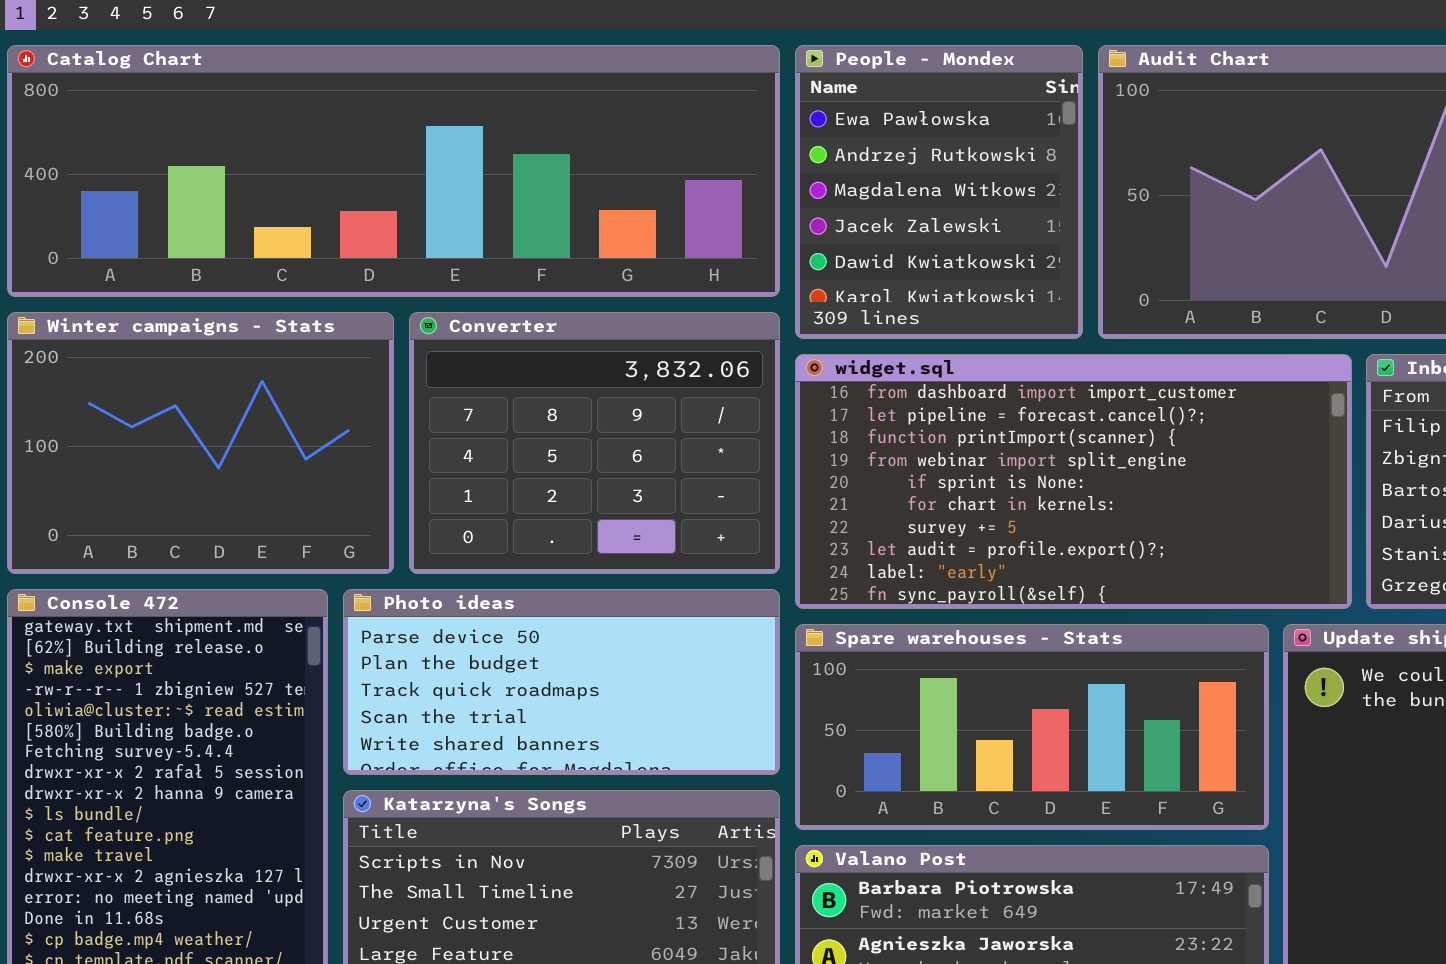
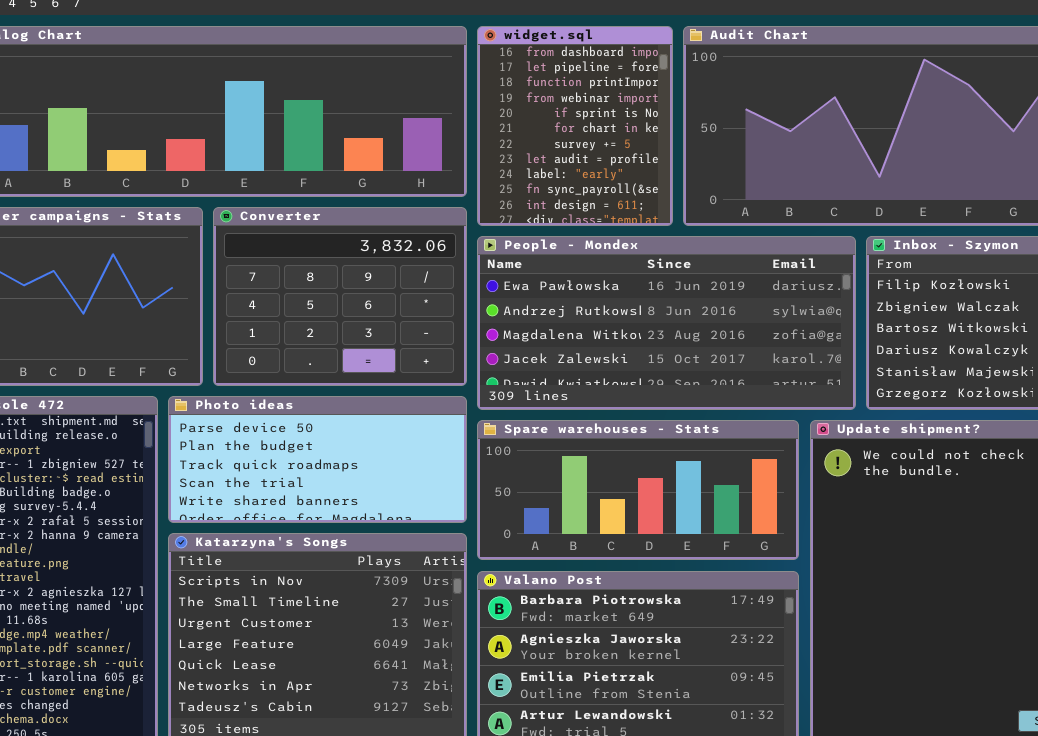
People - Mondex: [795,45,1083,339] -> [477,236,856,410], moved, resized
widget.sql: [795,354,1352,609] -> [477,26,673,226], moved, resized

